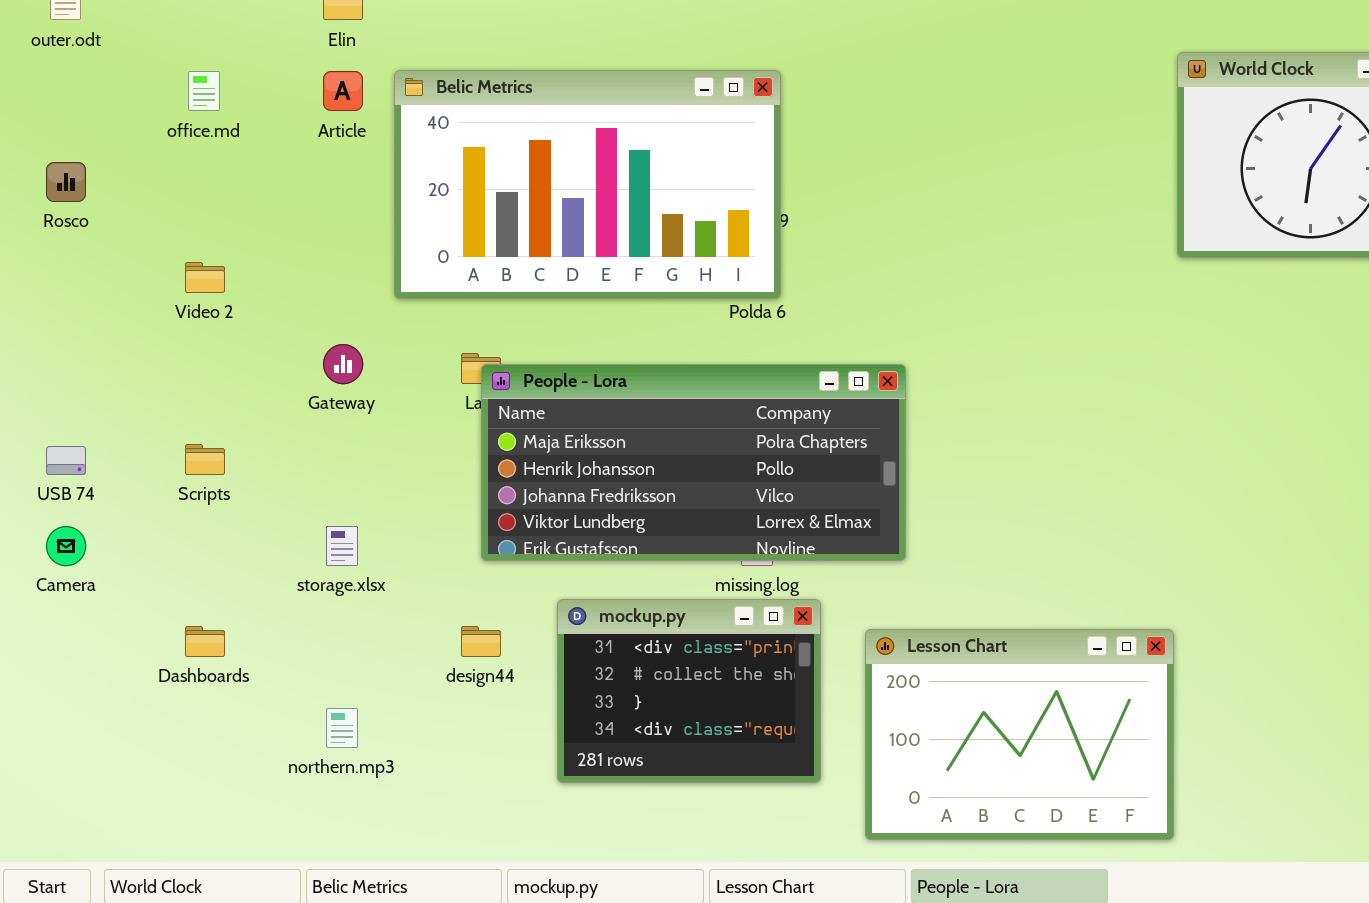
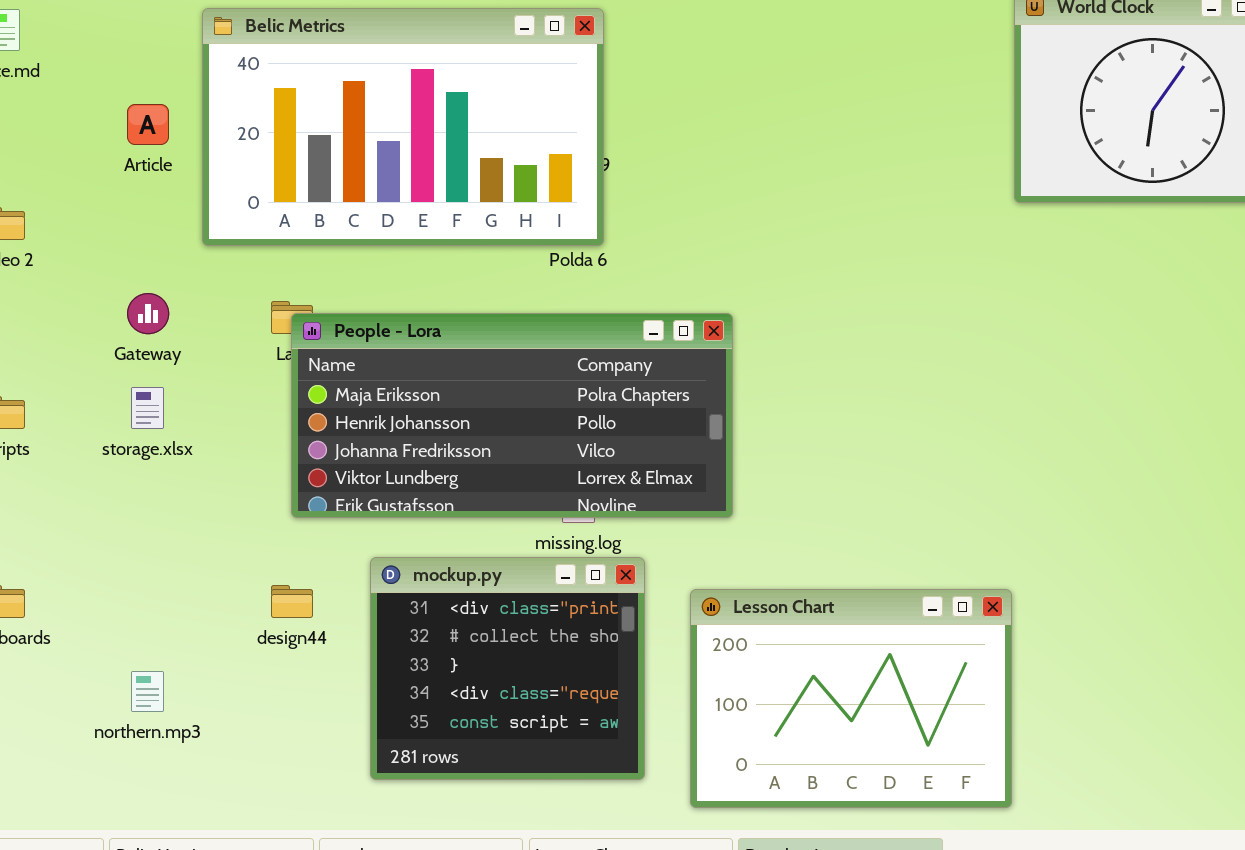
Article: [323,71,363,111] -> [127,104,169,145], moved
storage.xlsx: [326,526,358,566] -> [131,387,164,429], moved
mockup.py: [557,599,821,783] -> [370,557,645,780], resized

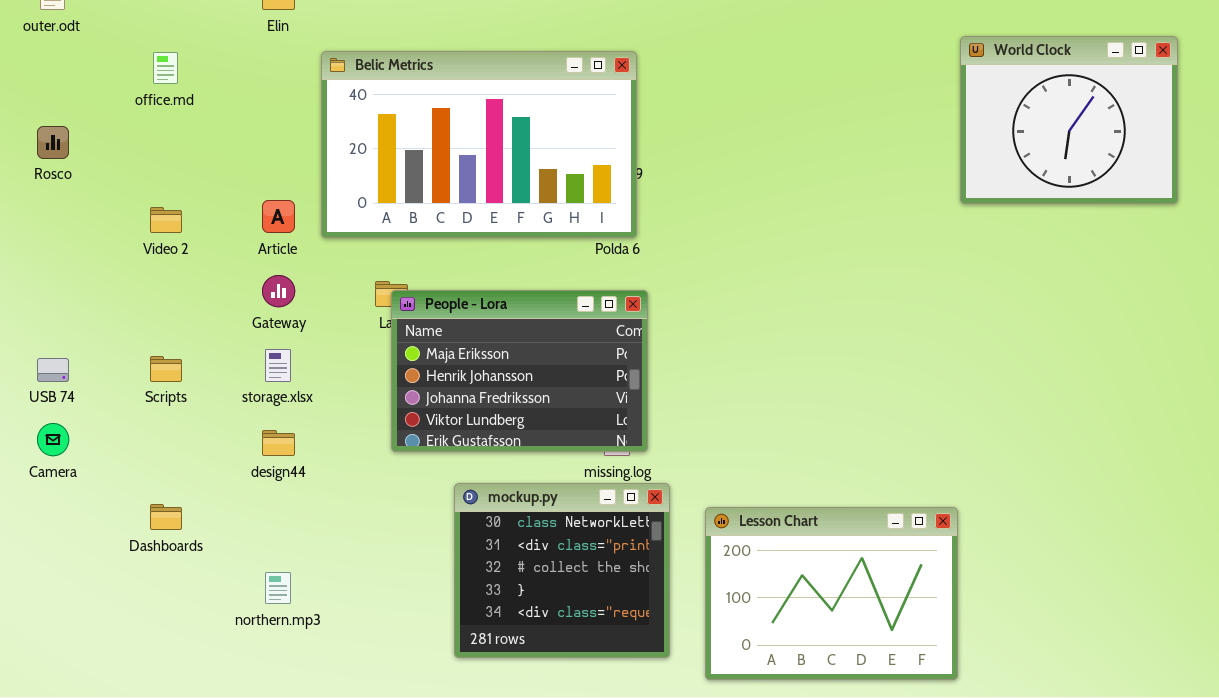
Article: [127,104,169,145] -> [262,200,295,233], moved
People - Lora: [291,313,733,518] -> [391,290,648,452], resized
mockup.py: [370,557,645,780] -> [454,483,670,658], scrolled up 1 row
design44: [271,585,313,618] -> [262,430,295,456], moved

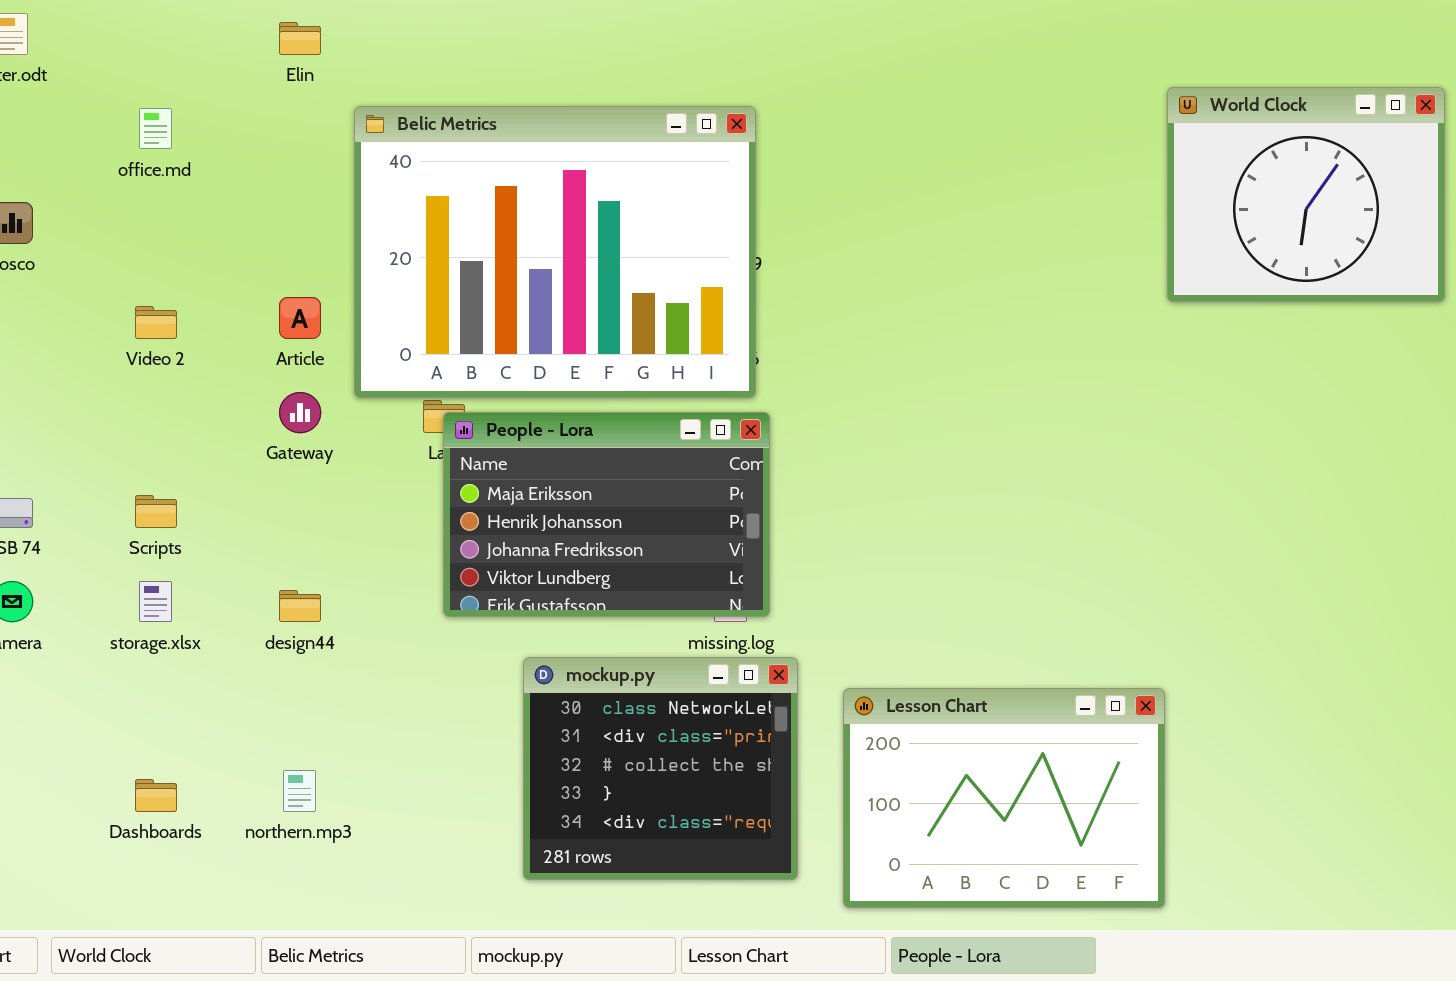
Belic Metrics: [321,51,637,238] -> [354,106,756,398], resized
storage.xlsx: [265,349,291,382] -> [139,581,172,622], moved
Dashboards: [150,504,182,530] -> [135,779,177,812], moved

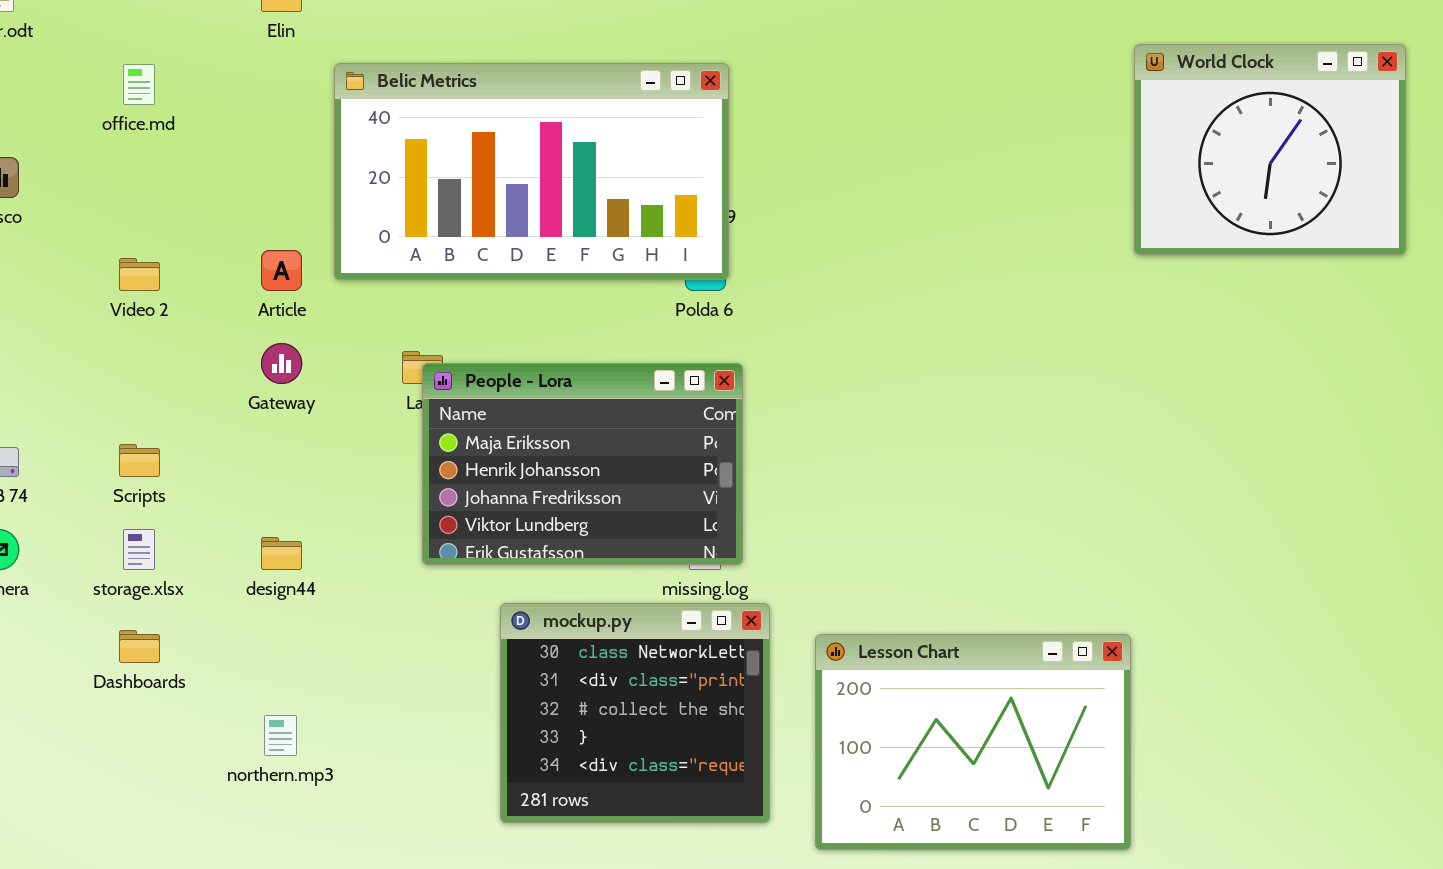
Belic Metrics: [354,106,756,398] -> [334,63,729,280], resized
Dashboards: [135,779,177,812] -> [119,630,160,663], moved

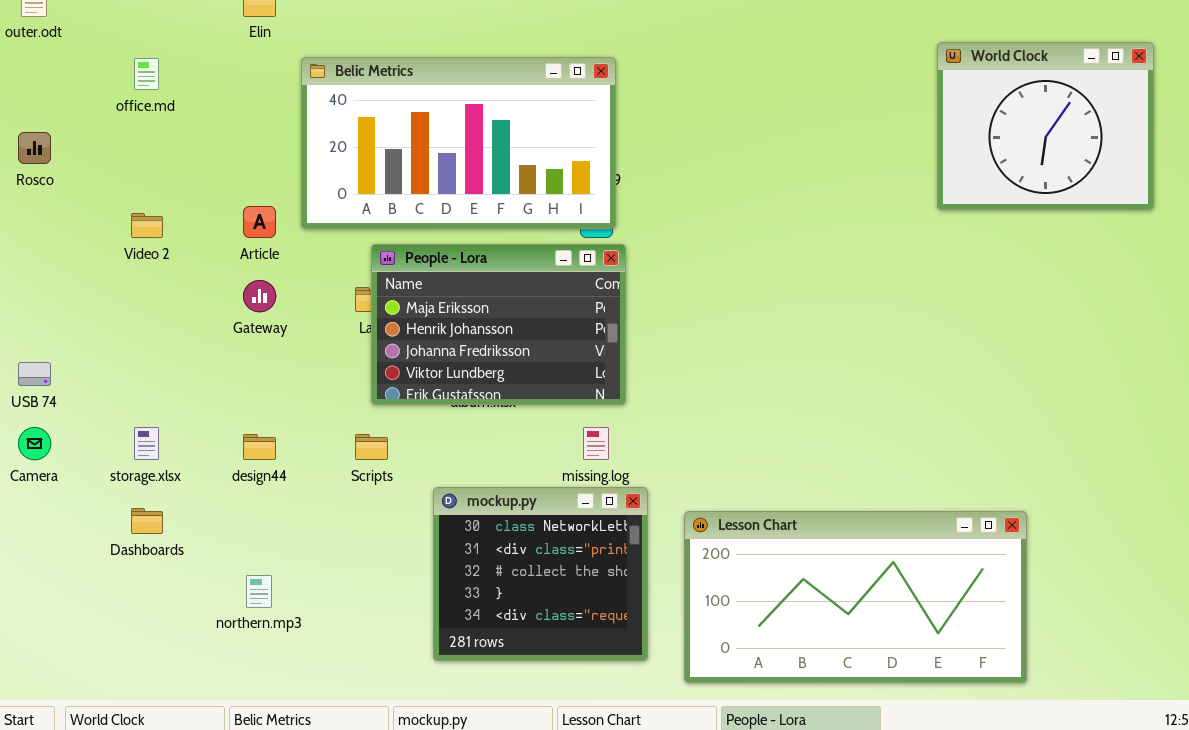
People - Lora: [422,363,743,565] -> [371,244,626,405], moved
Scripts: [119,444,160,477] -> [355,434,388,460], moved
Lesson Chart: [815,634,1131,850] -> [684,511,1027,683], resized

